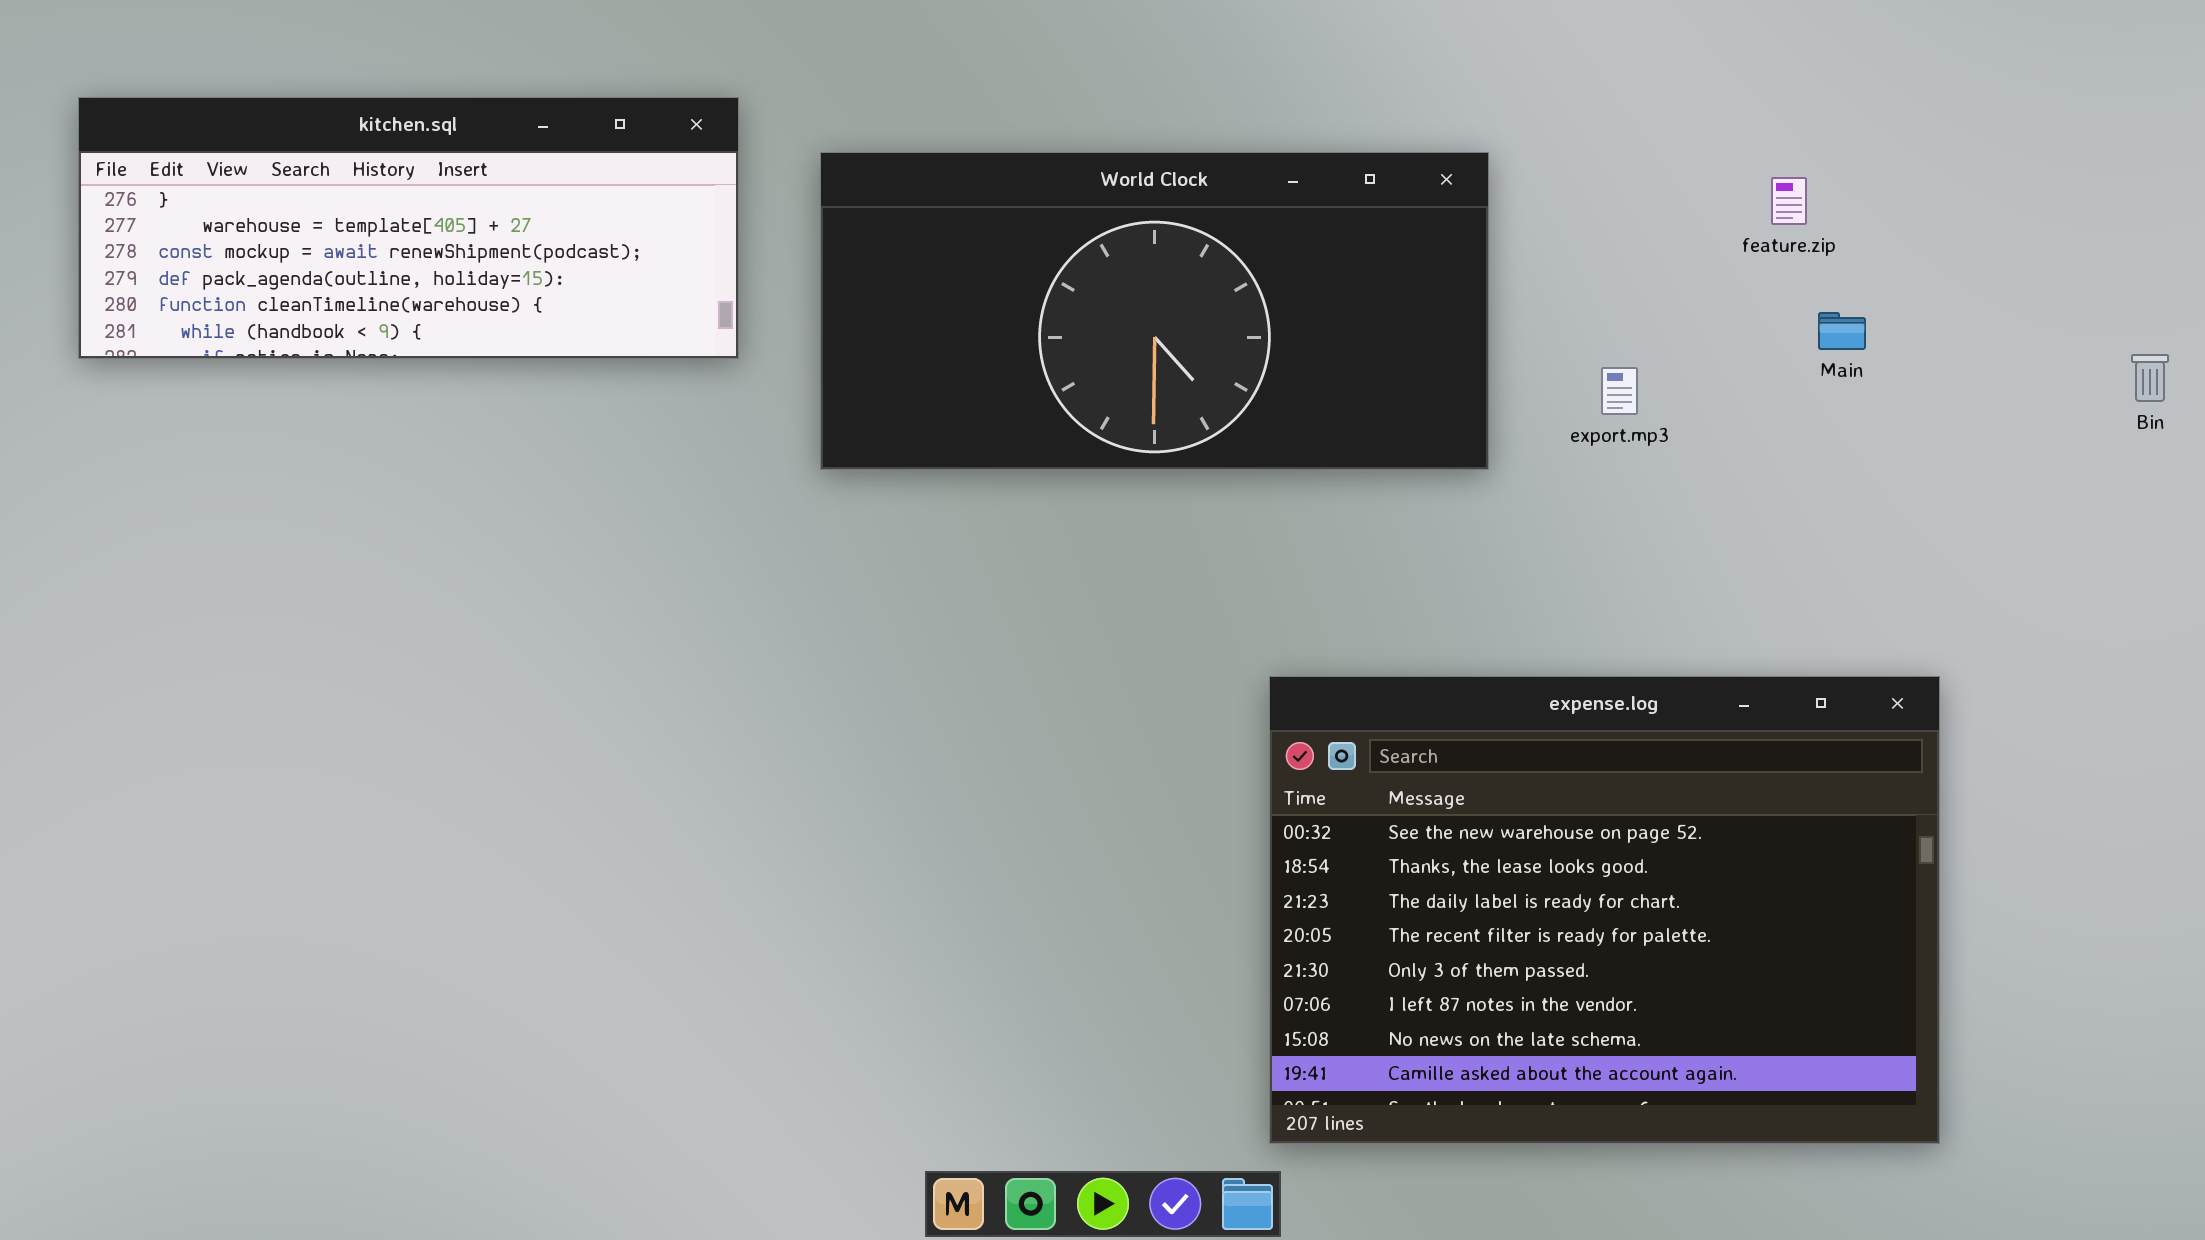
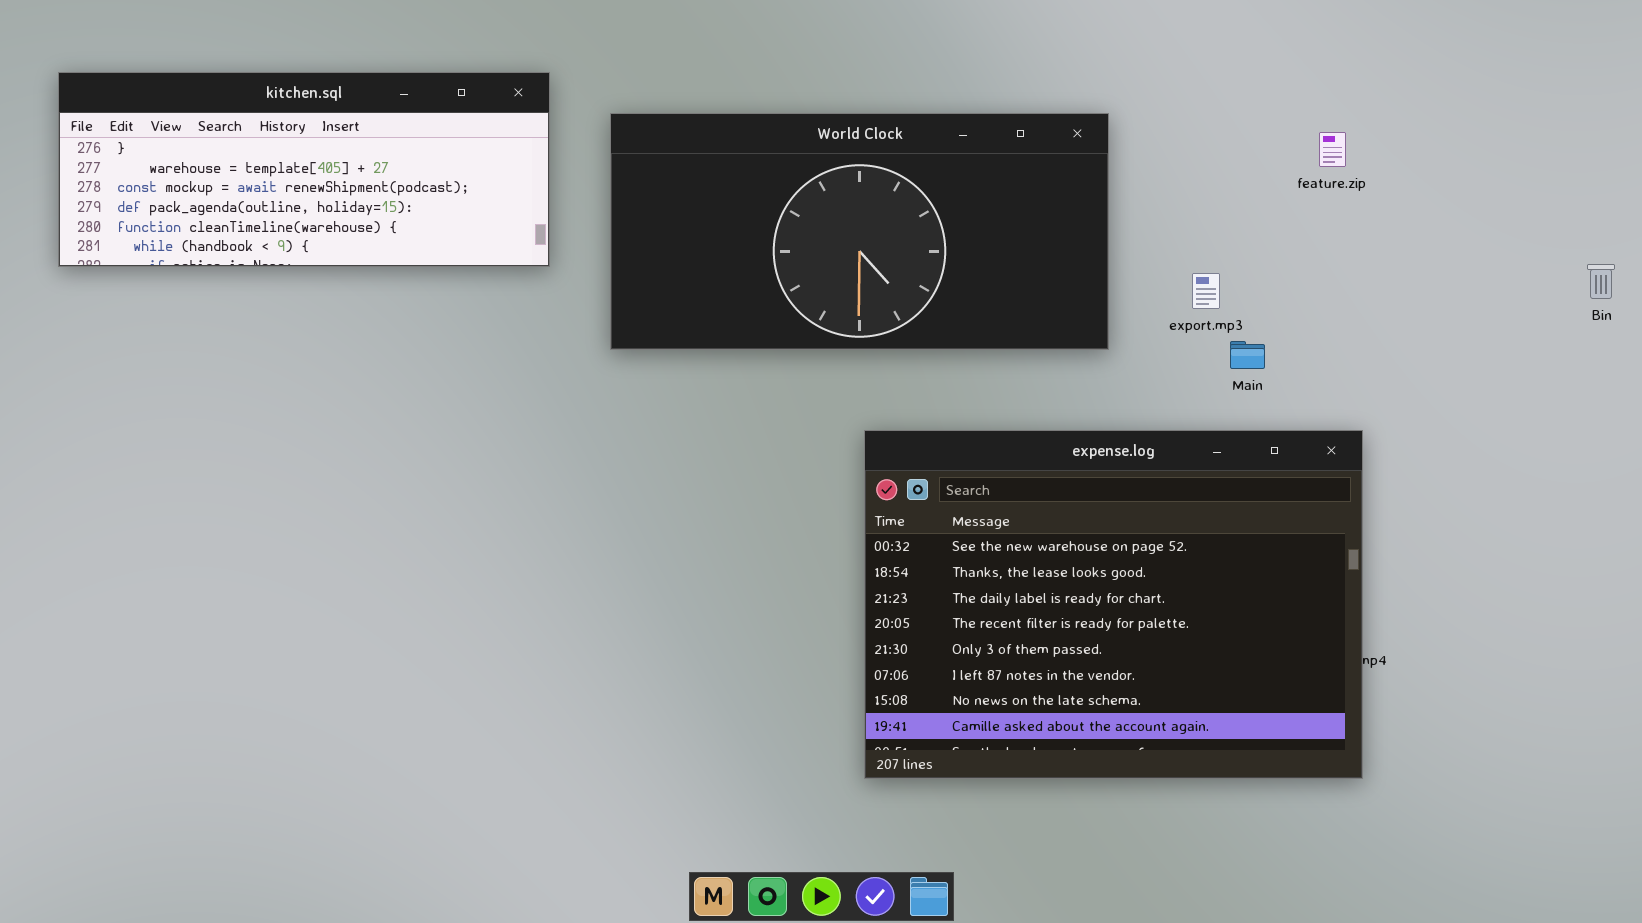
Main: [1818,312,1866,350] -> [1230,341,1265,369], moved
expense.log: [1269,676,1940,1144] -> [864,430,1363,779], moved

